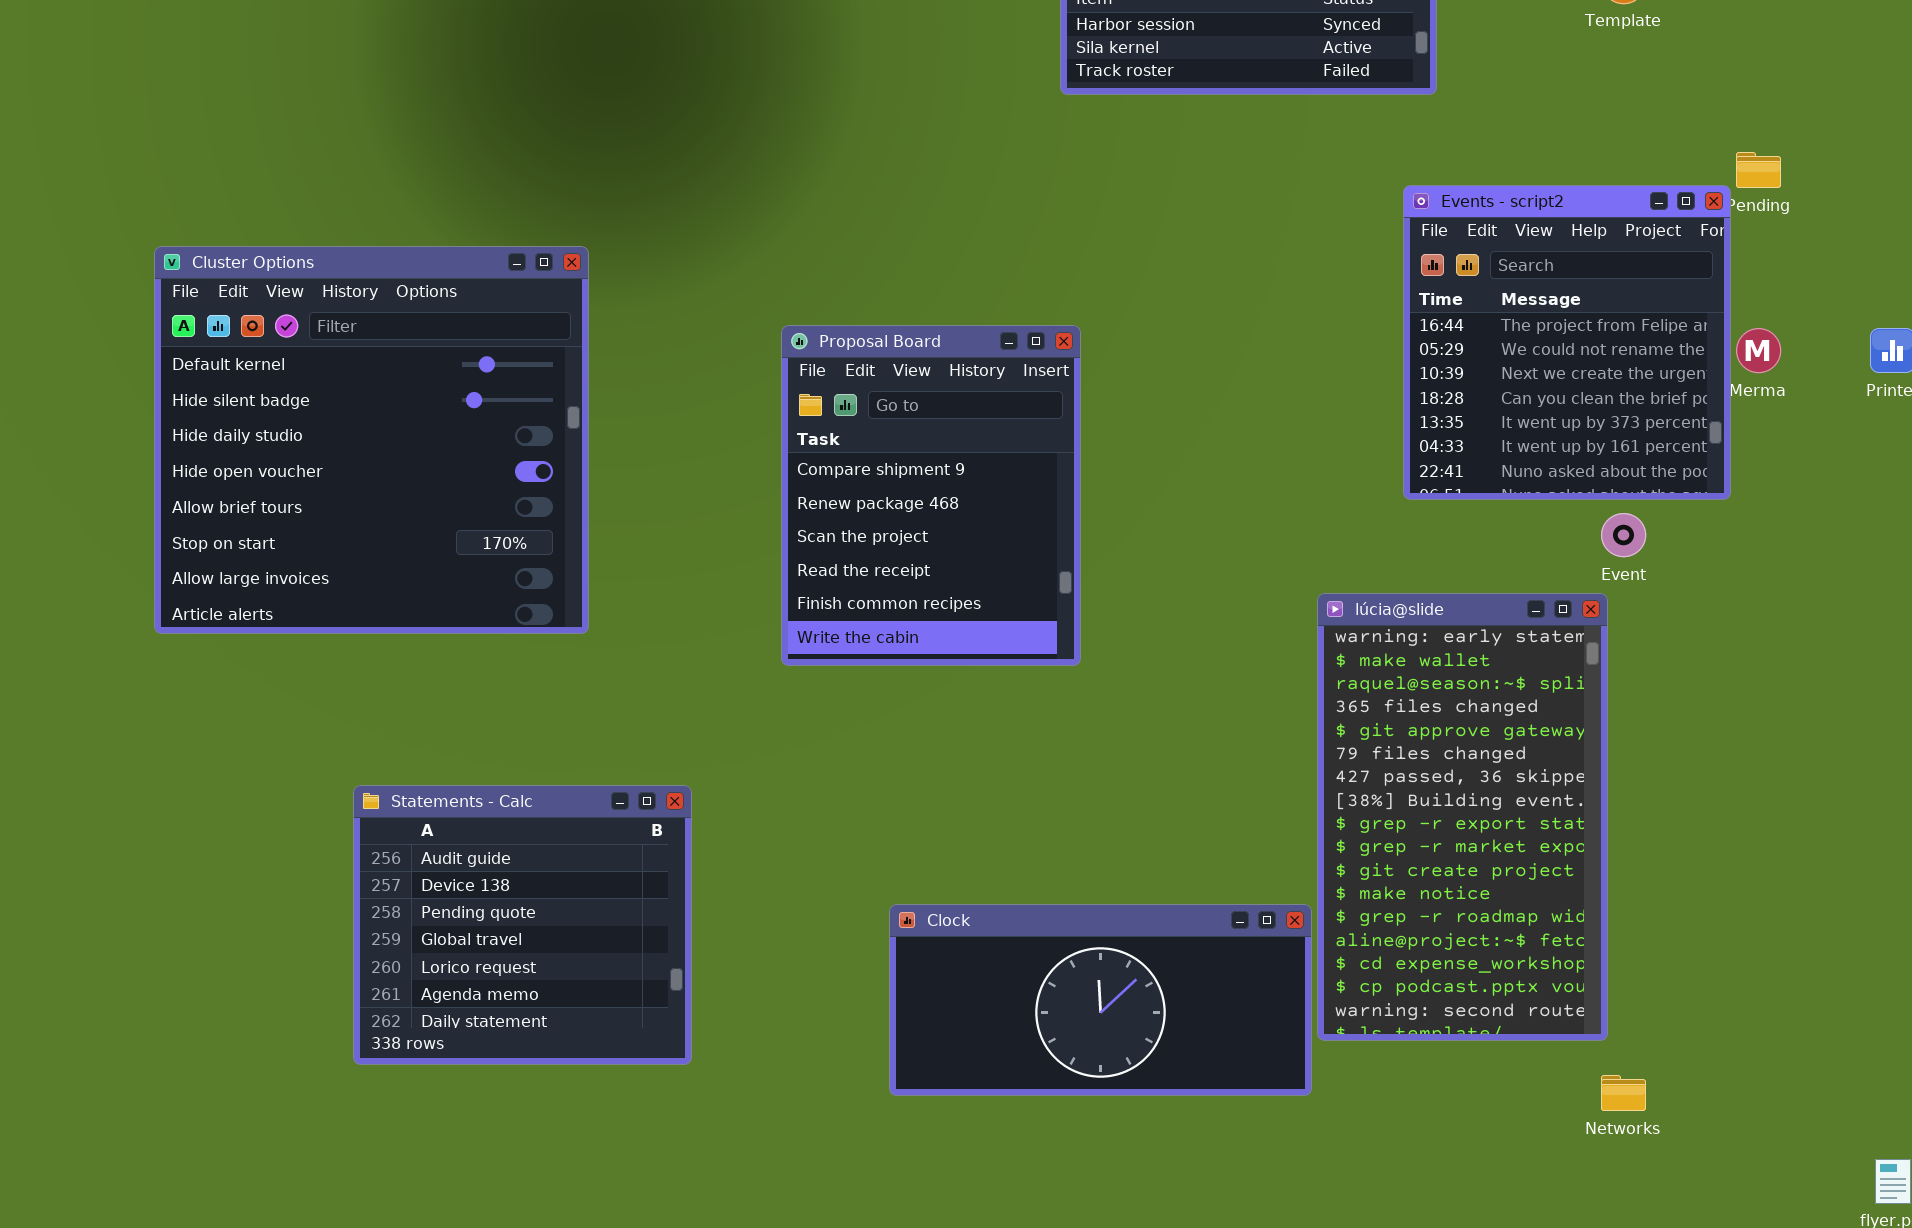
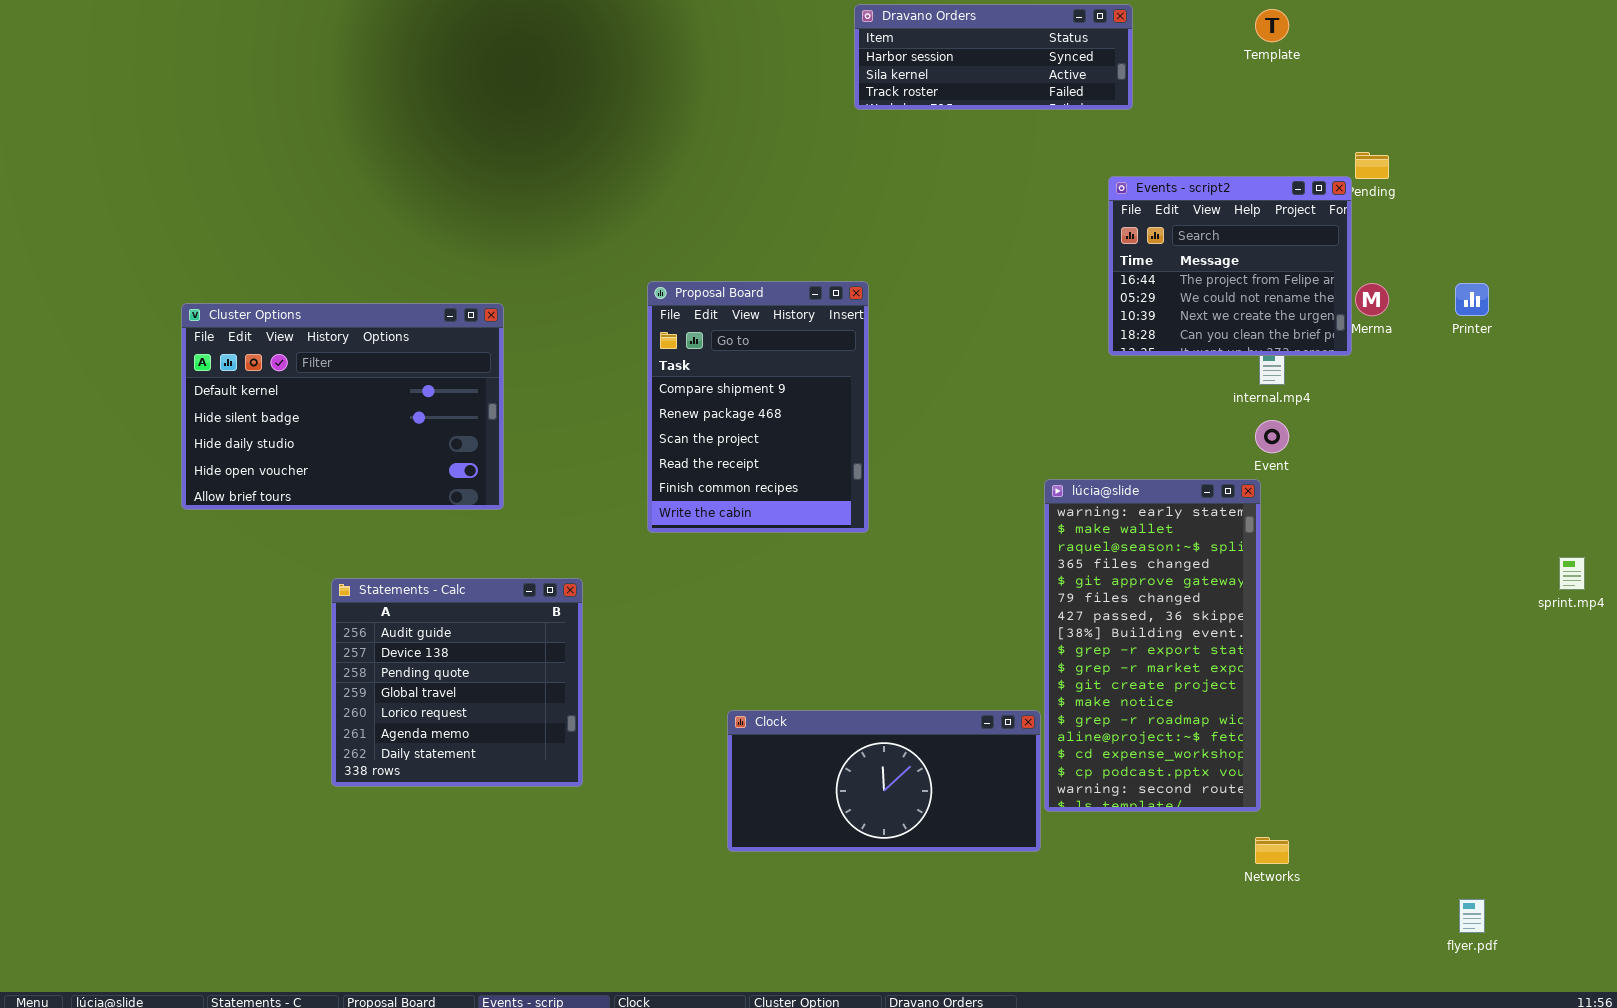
Events - script2: [1403,185,1731,500] -> [1108,176,1352,356], resized
Cluster Options: [154,246,589,634] -> [181,303,504,510], resized
Statements - Calc: [353,785,692,1065] -> [331,578,583,787], moved

